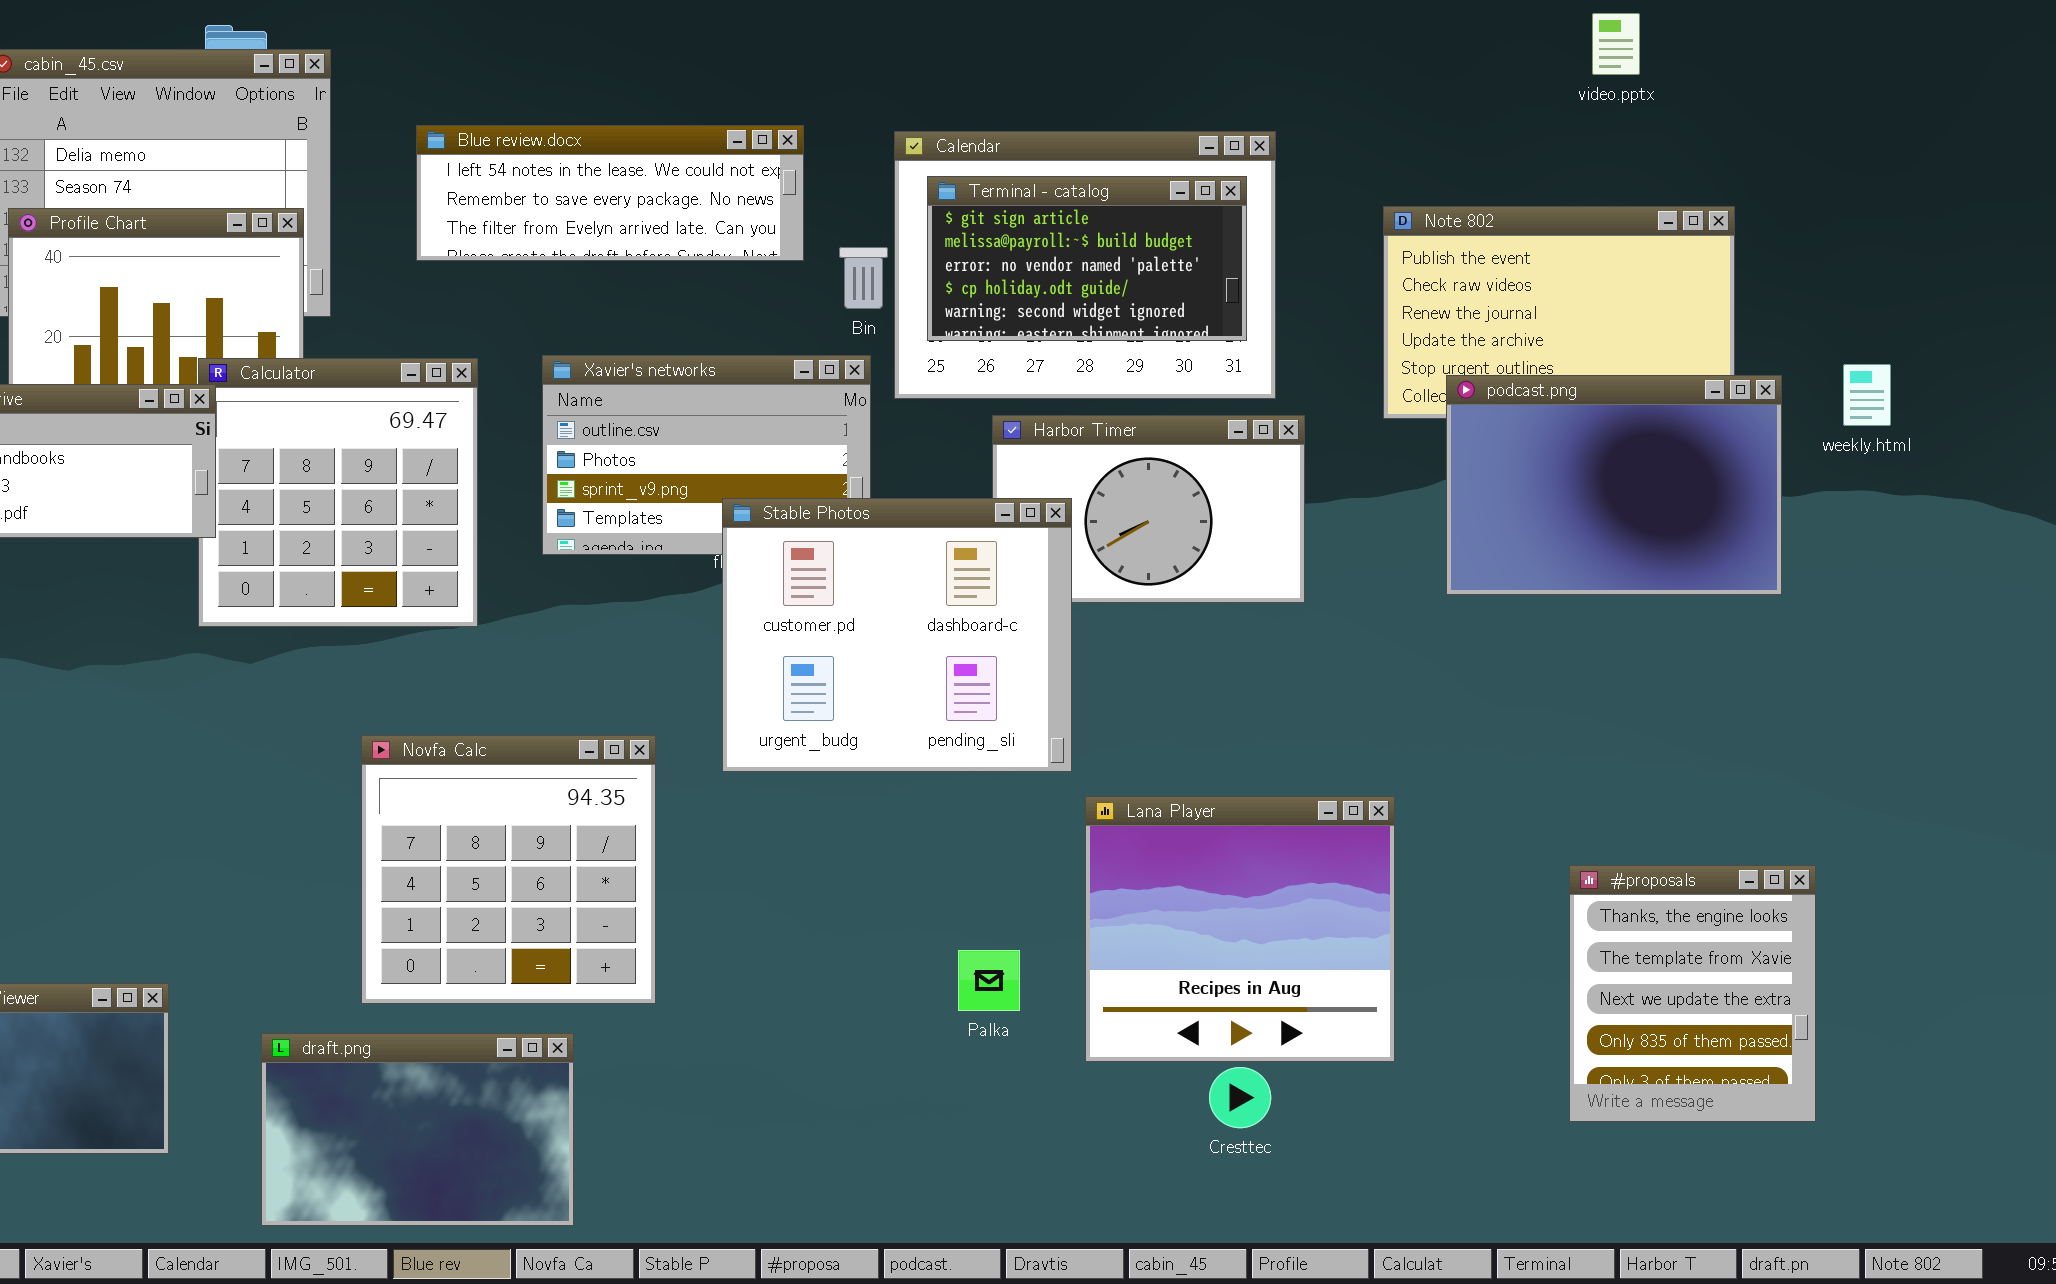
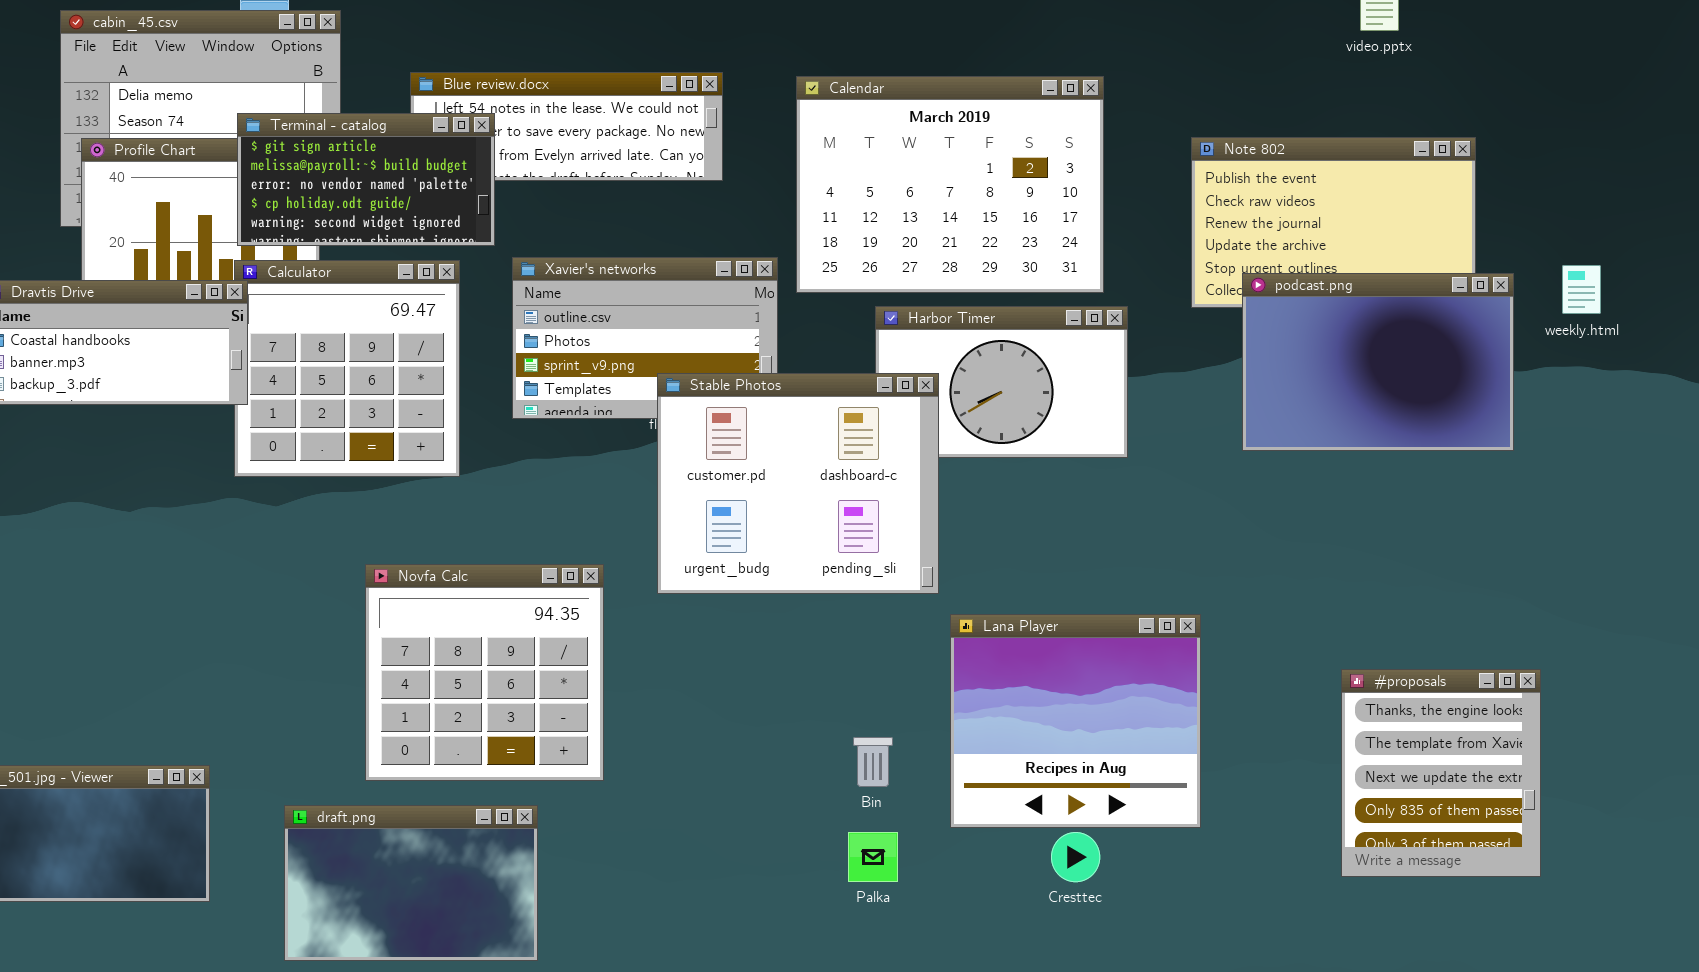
Terminal - catalog: [927,176,1247,341] -> [237,113,495,246], moved
Bin: [839,247,888,309] -> [853,737,893,787], moved
Palka: [958,950,1020,1011] -> [848,832,898,882], moved

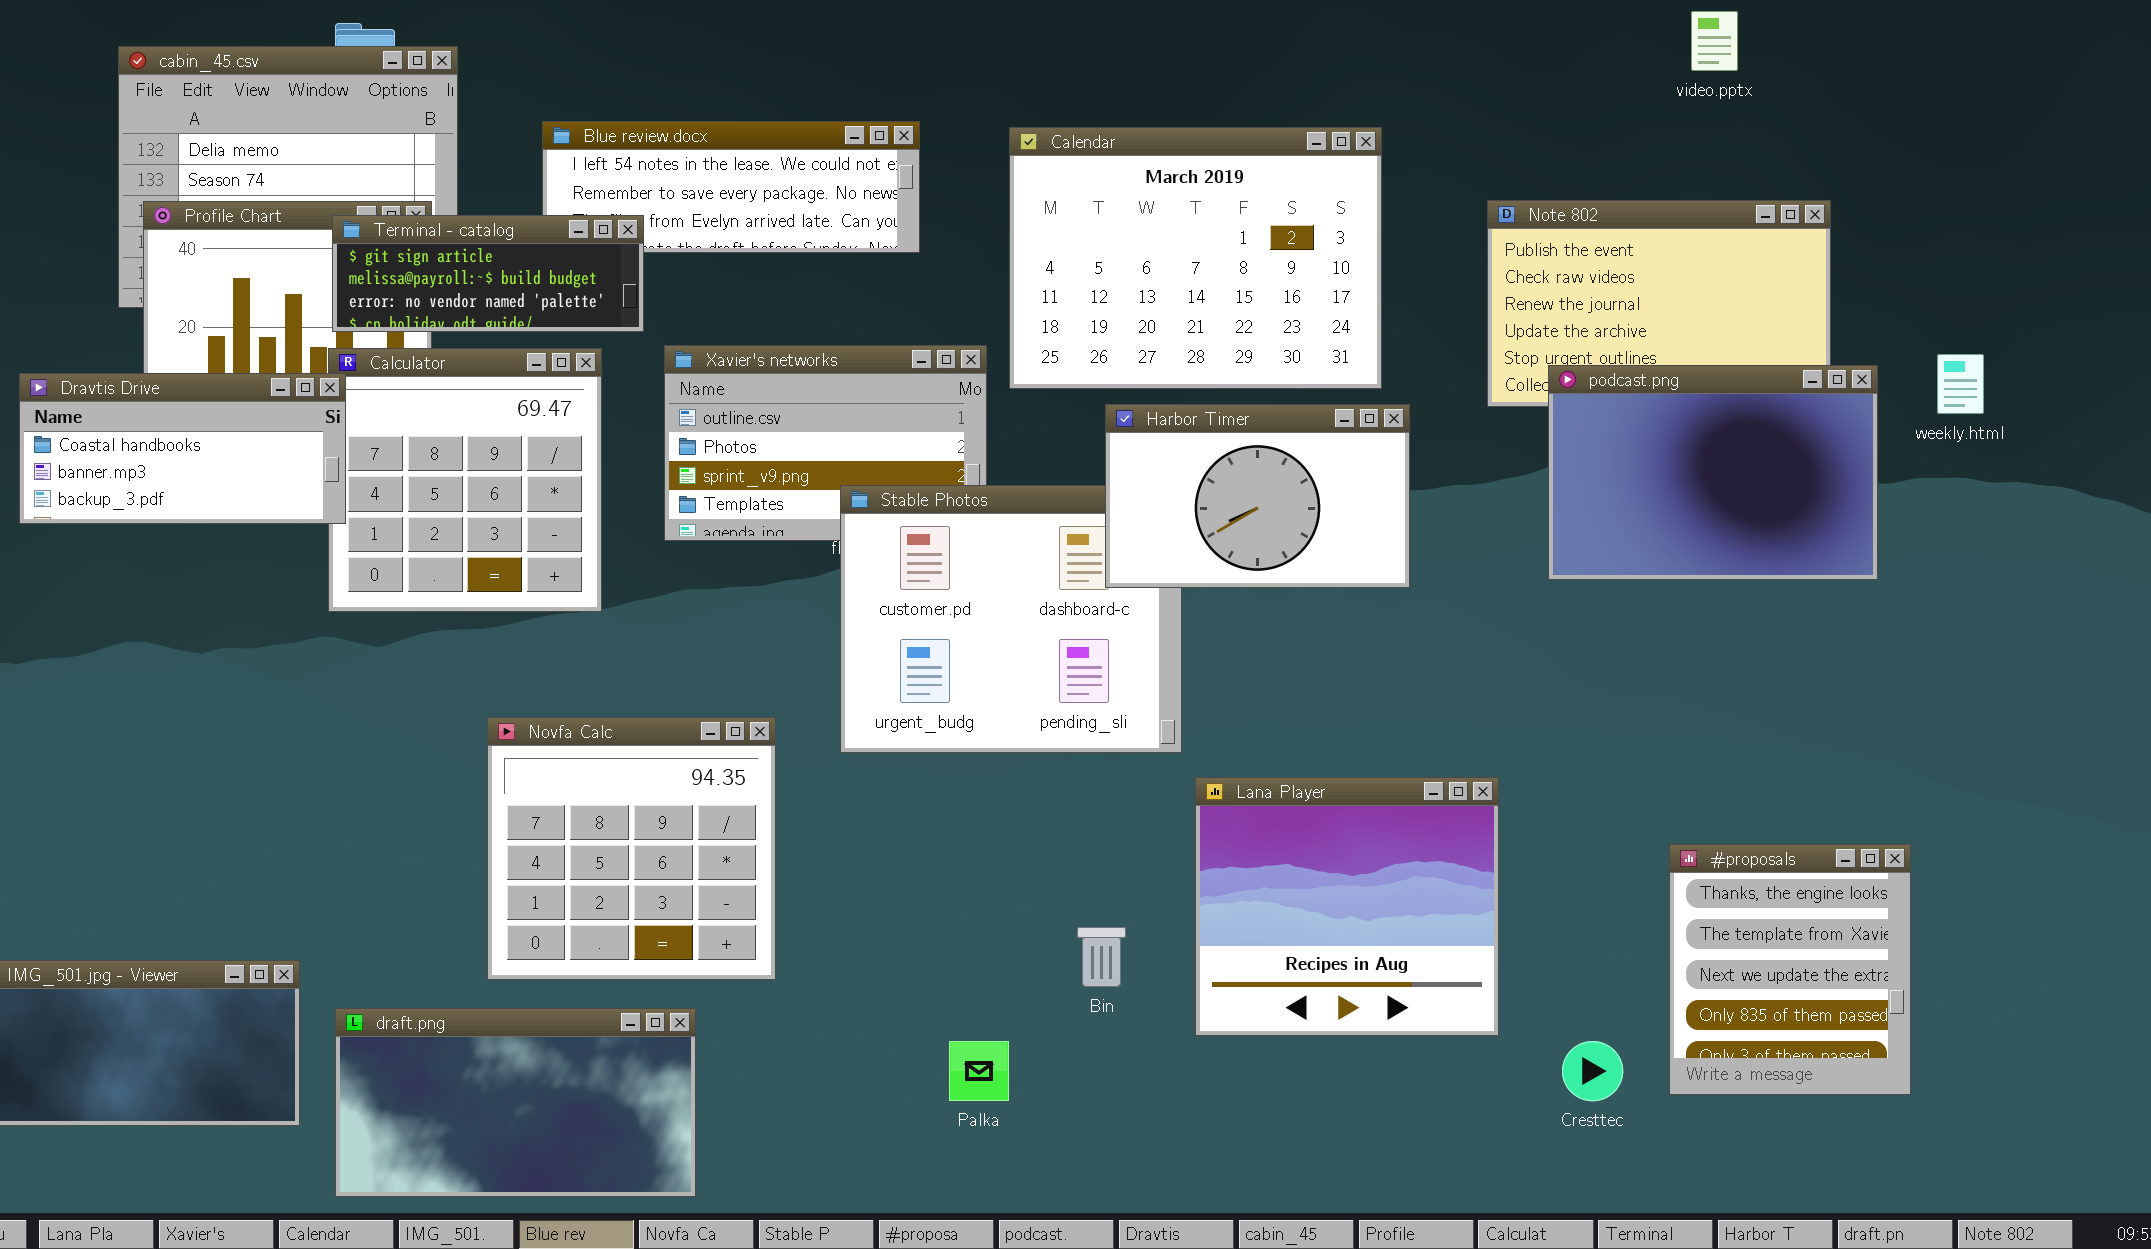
Terminal - catalog: [237,113,495,246] -> [332,215,644,332], resized
Harbor Timer: [875,306,1128,458] -> [1105,404,1410,588], raised
draft.png: [284,805,538,961] -> [335,1008,696,1197], resized
Palka: [848,832,898,882] -> [949,1041,1009,1101], moved
Cresttec: [1051,832,1100,882] -> [1562,1041,1623,1101], moved

